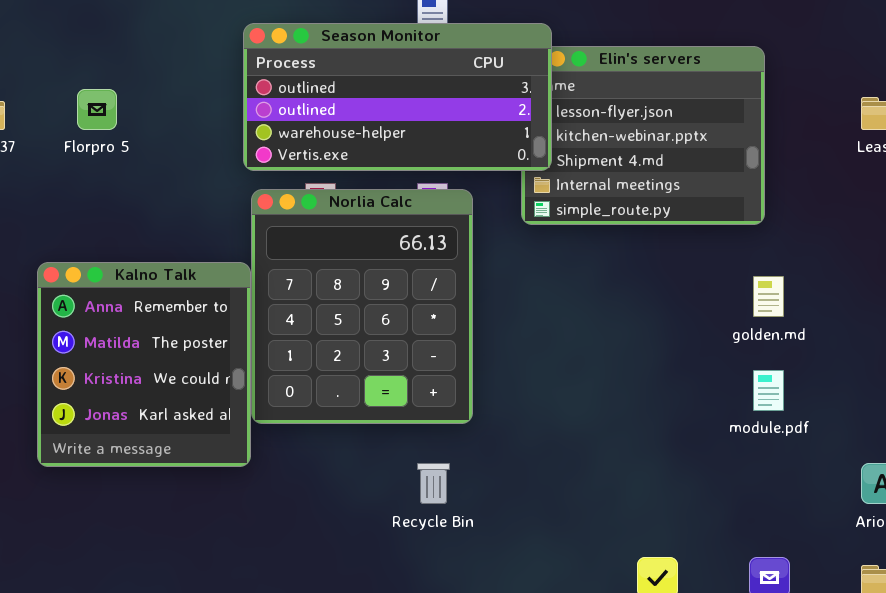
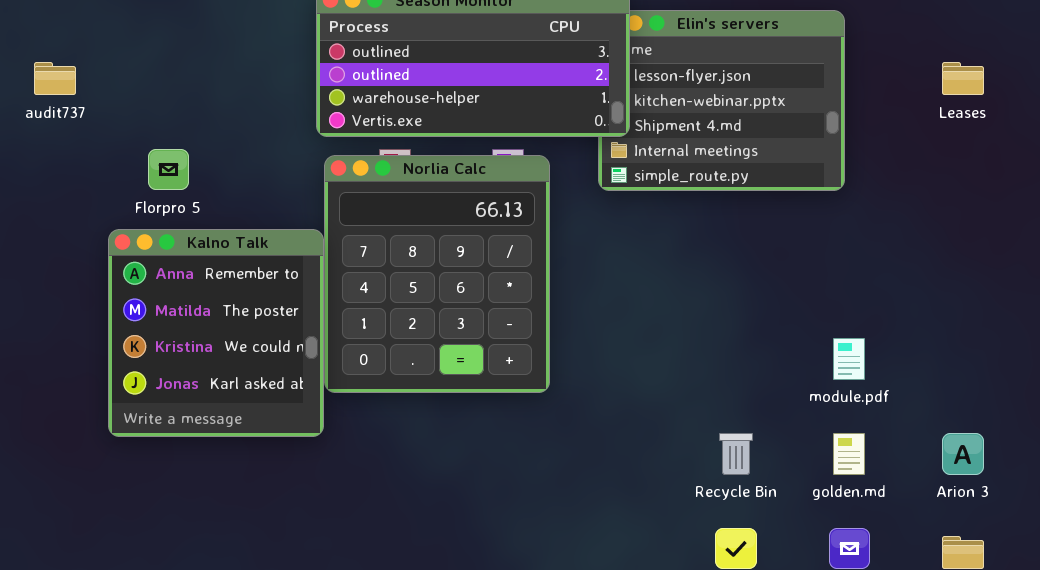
Florpro 5: [77,89,117,130] -> [148,149,189,190], moved
golden.md: [753,276,784,317] -> [833,433,865,475], moved
Recycle Bin: [417,463,450,504] -> [719,433,753,475], moved

